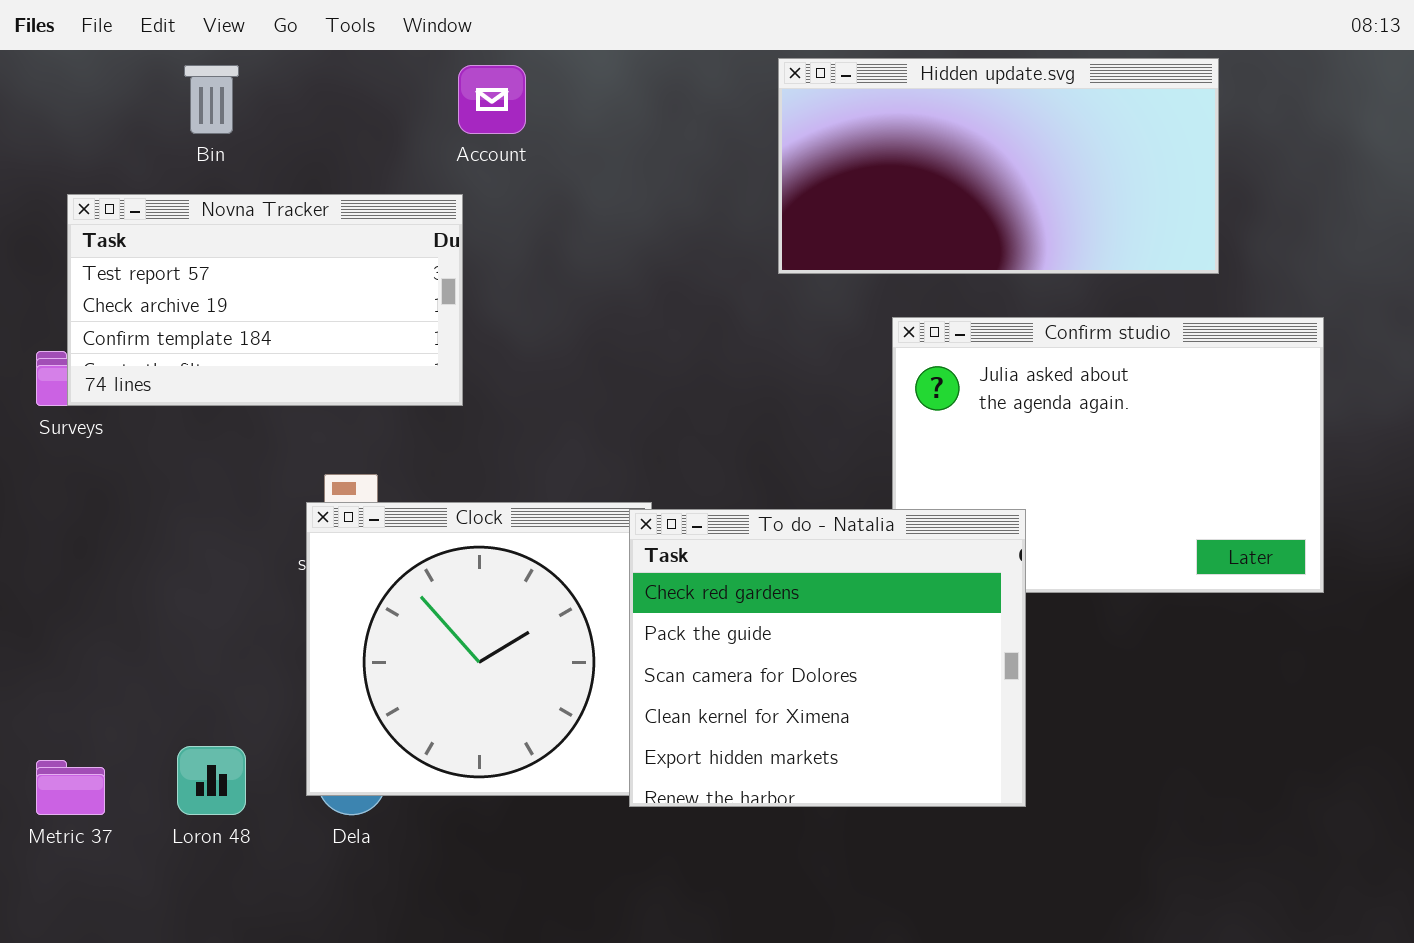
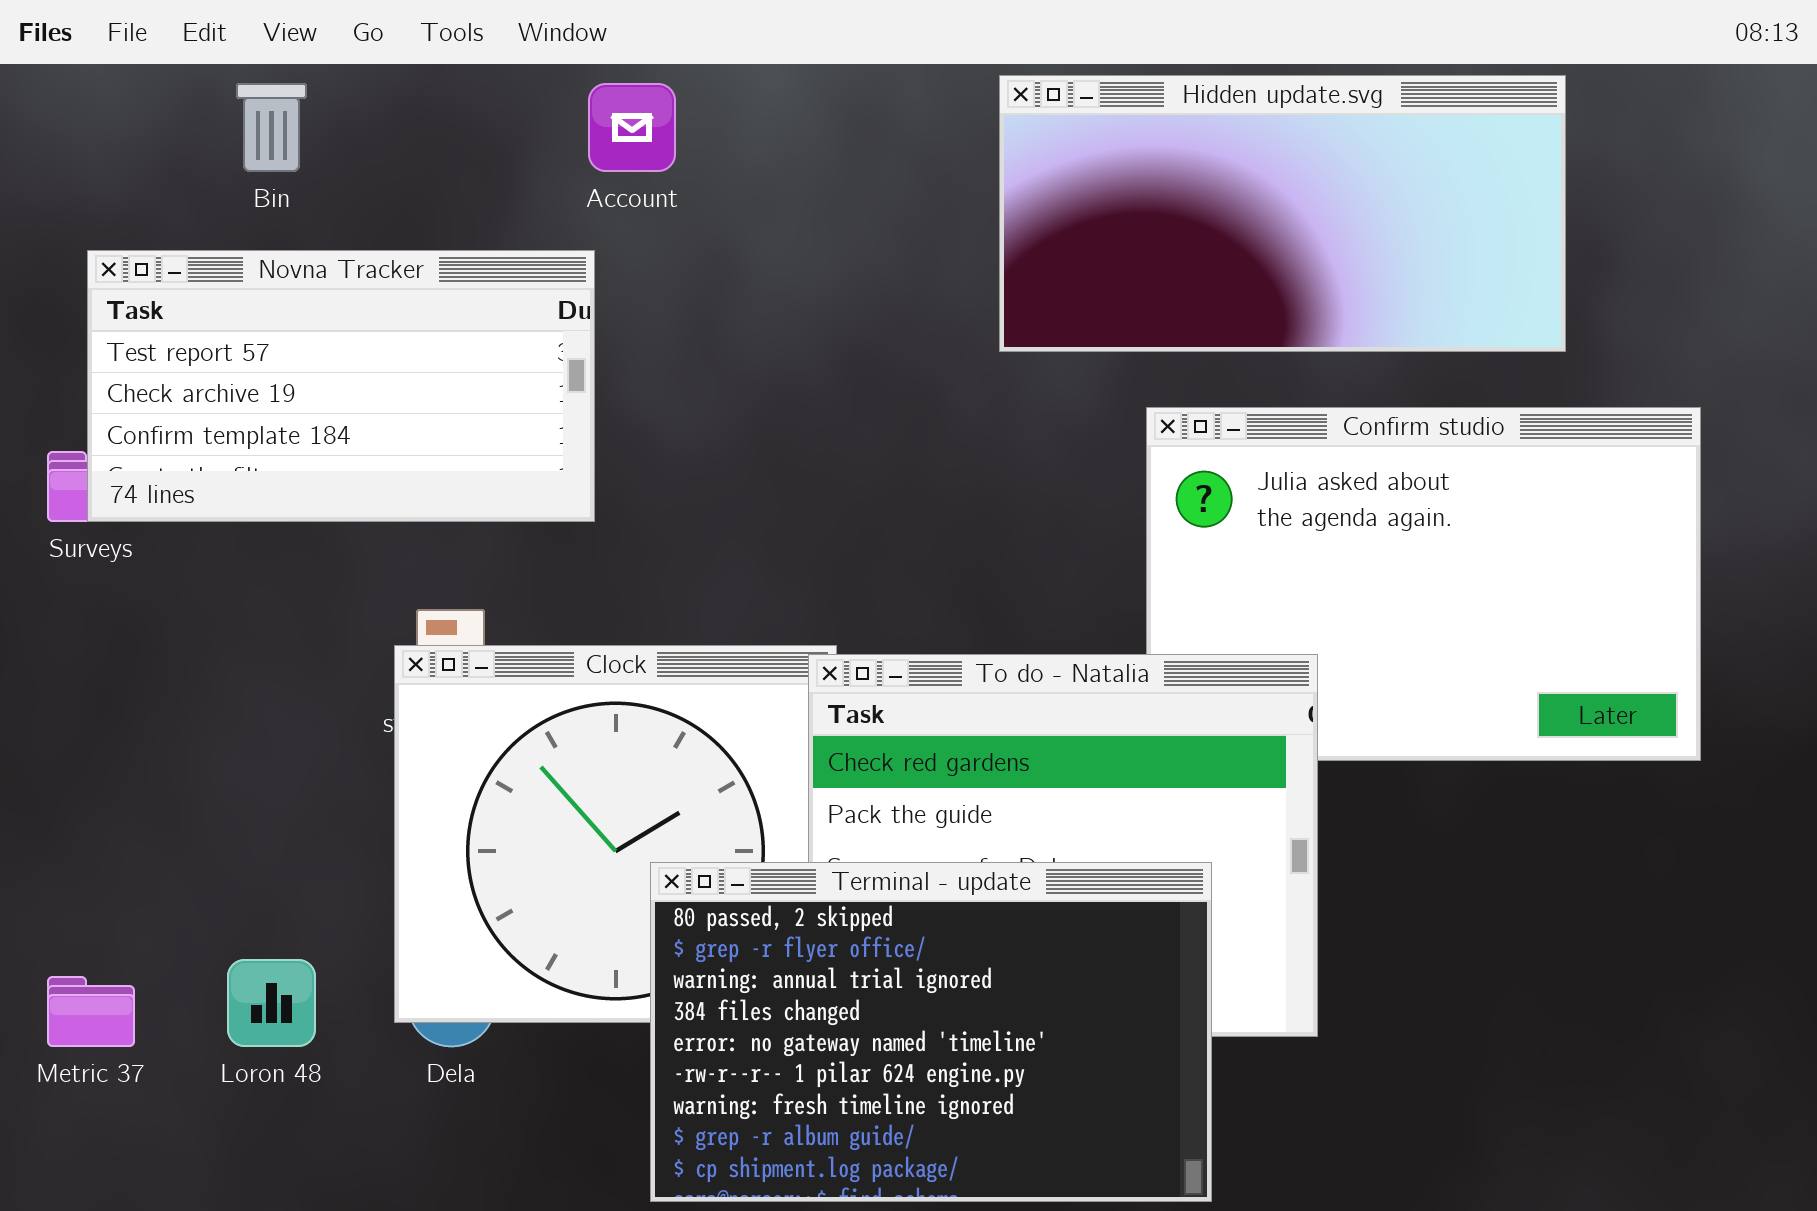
Terminal - update: none -> [650,862,1212,1202], opened

